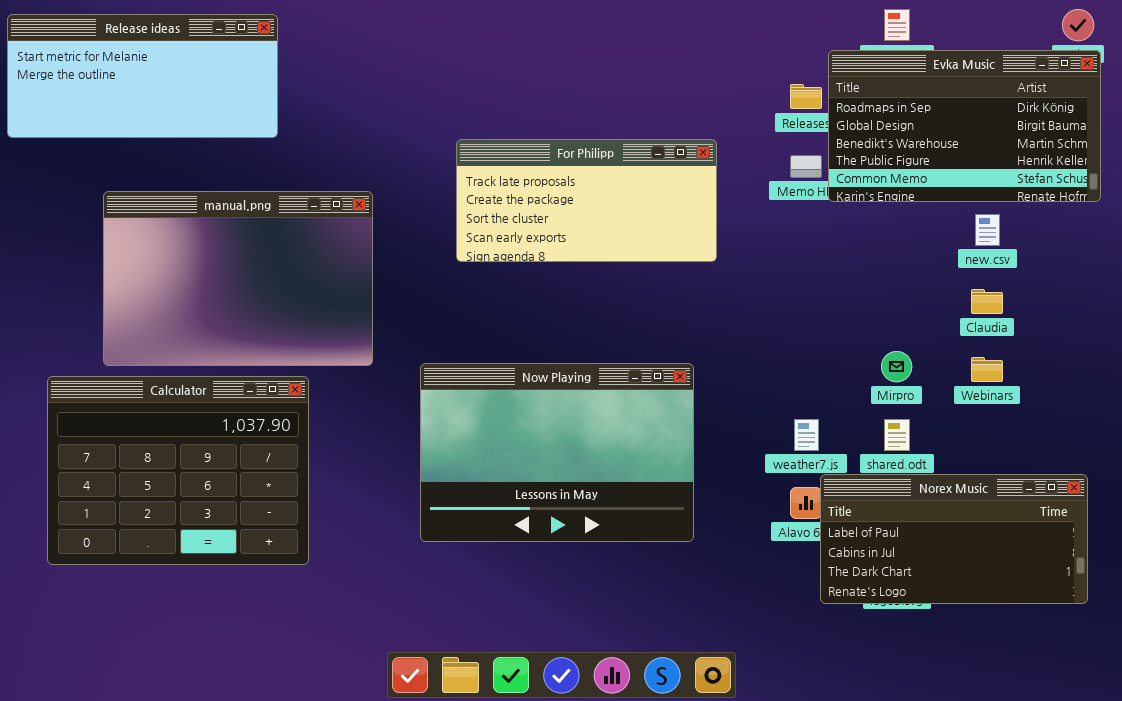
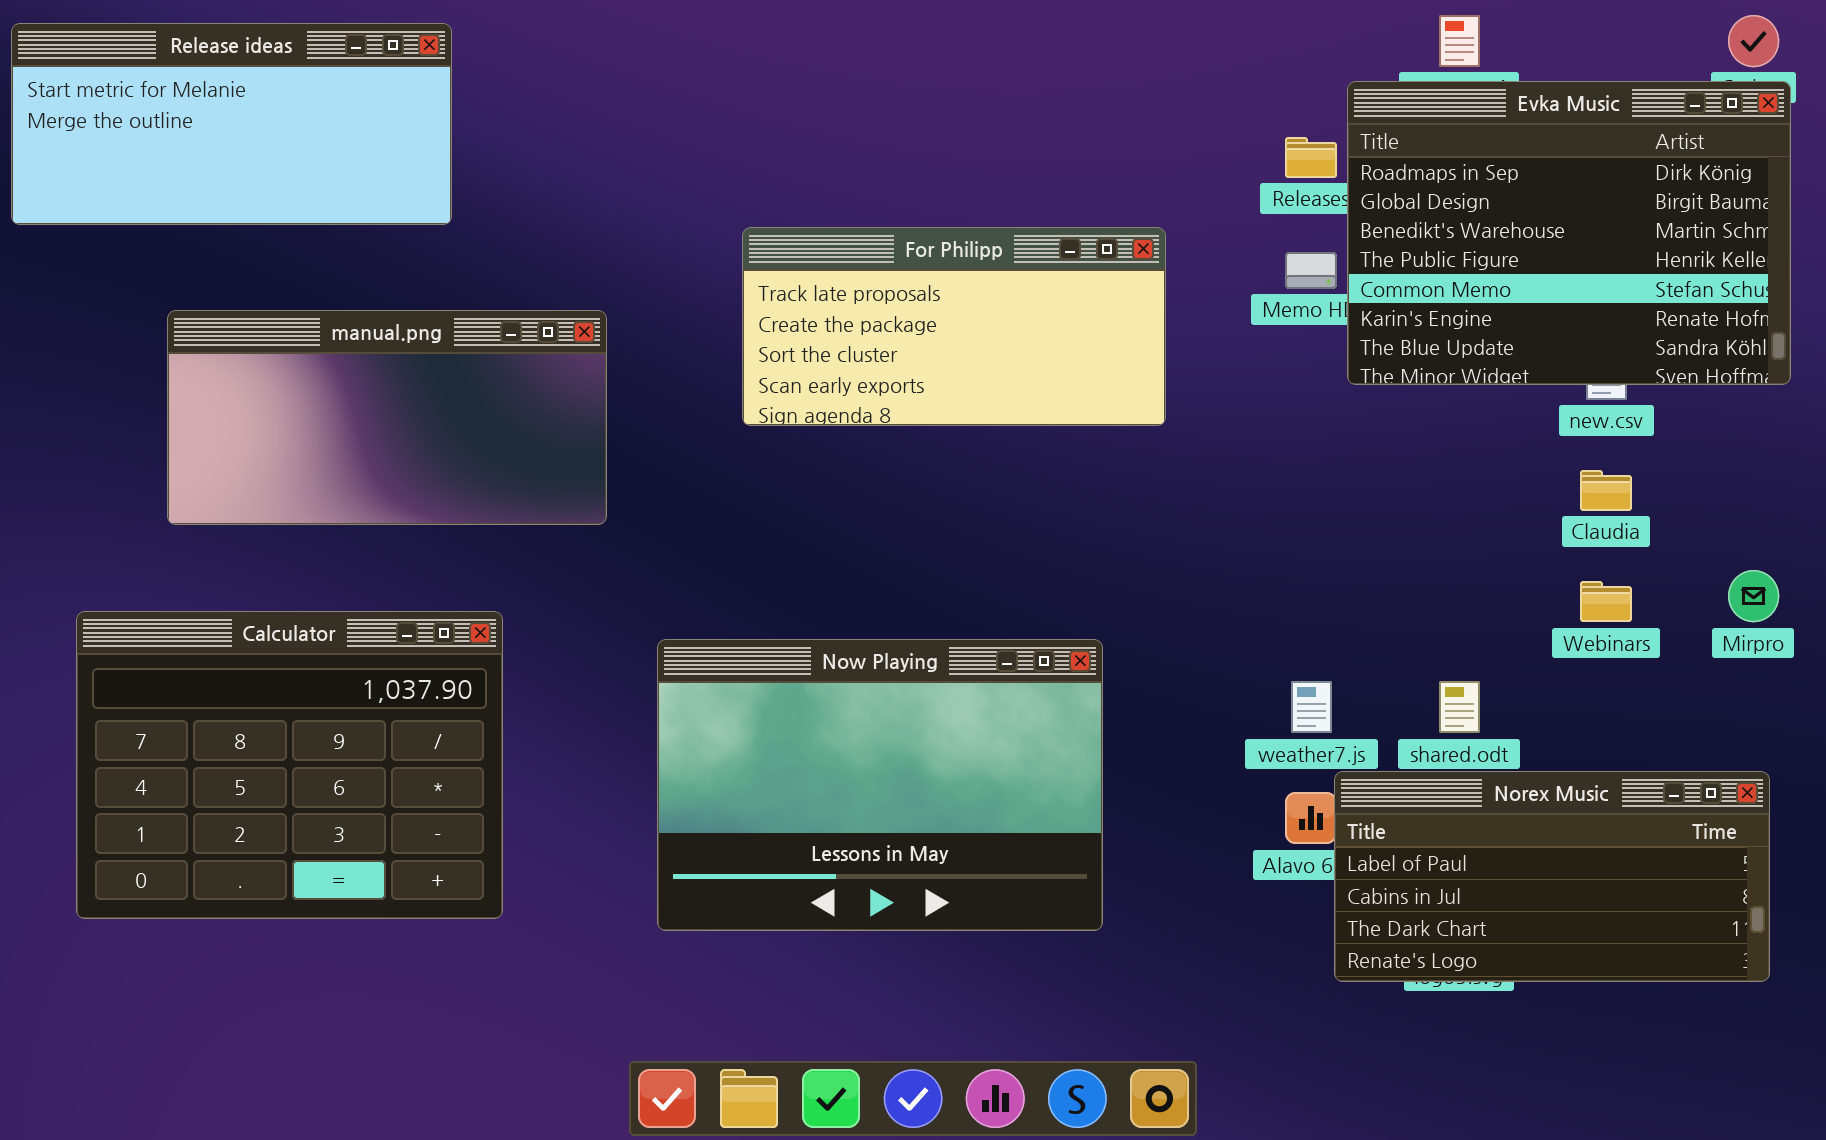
Evka Music: [828,50,1101,202] -> [1347,81,1791,385], resized
manual.png: [103,191,373,366] -> [167,310,607,525], resized
Mirpro: [881,351,912,382] -> [1728,570,1779,622], moved
Now Playing: [420,363,694,542] -> [657,639,1103,931], moved

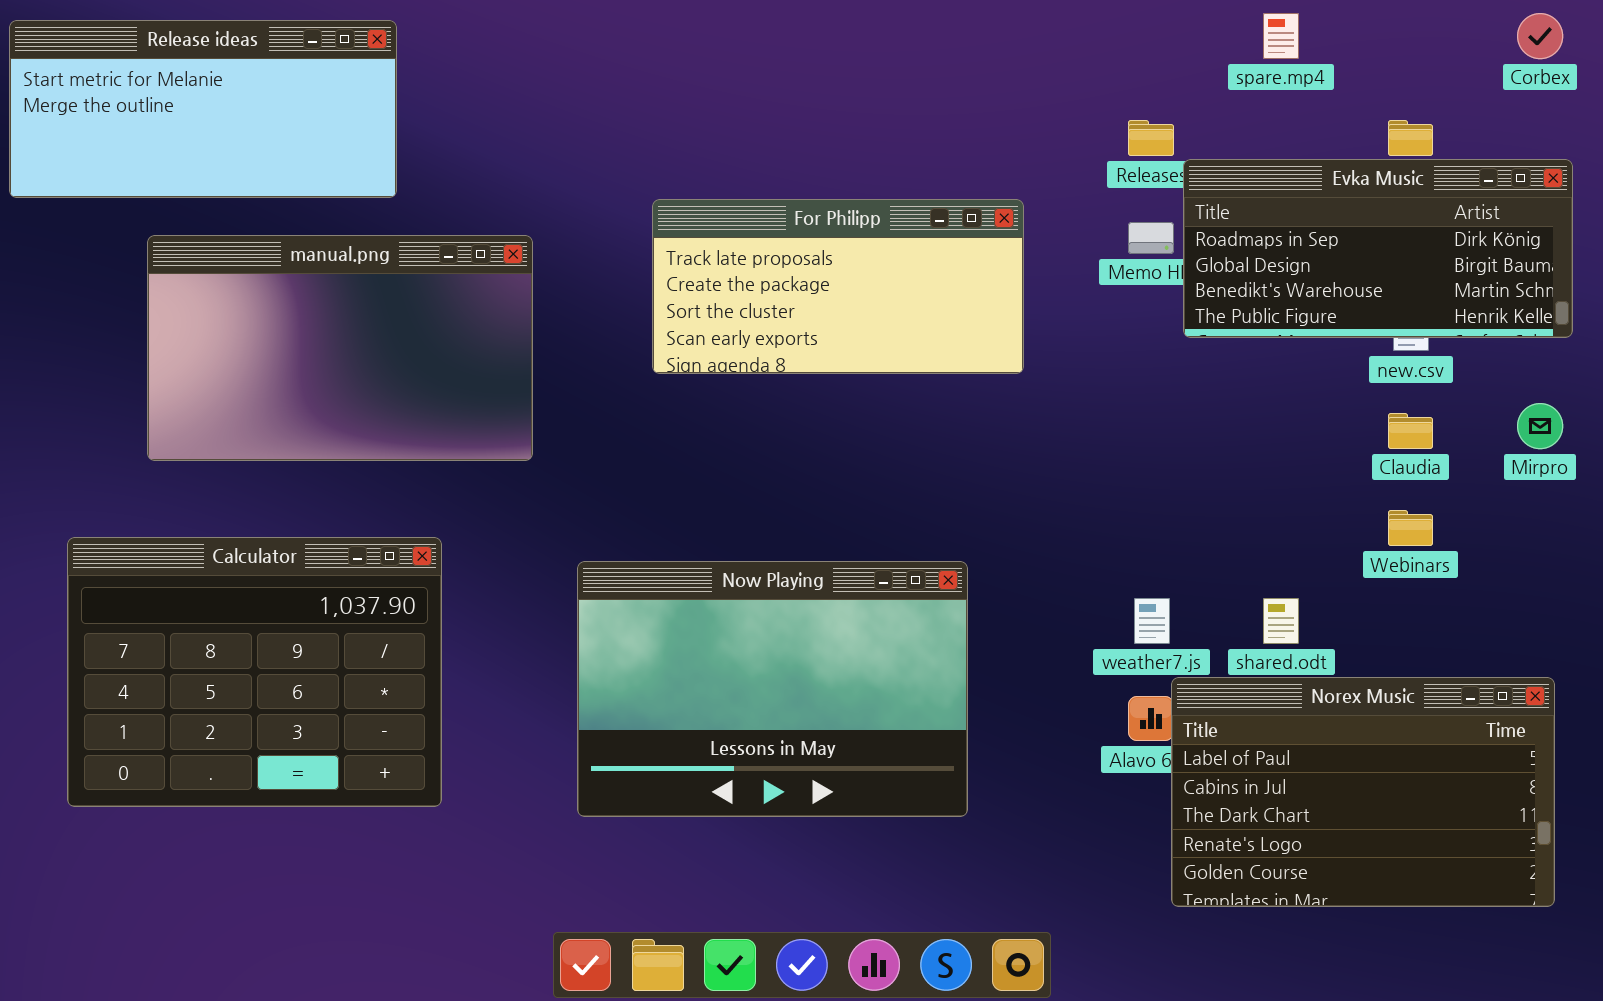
Evka Music: [1347,81,1791,385] -> [1183,159,1573,338], resized
manual.png: [167,310,607,525] -> [147,235,533,461], resized
Mirpro: [1728,570,1779,622] -> [1517,403,1563,449], moved
Norex Music: [1334,771,1770,982] -> [1171,677,1555,907], resized

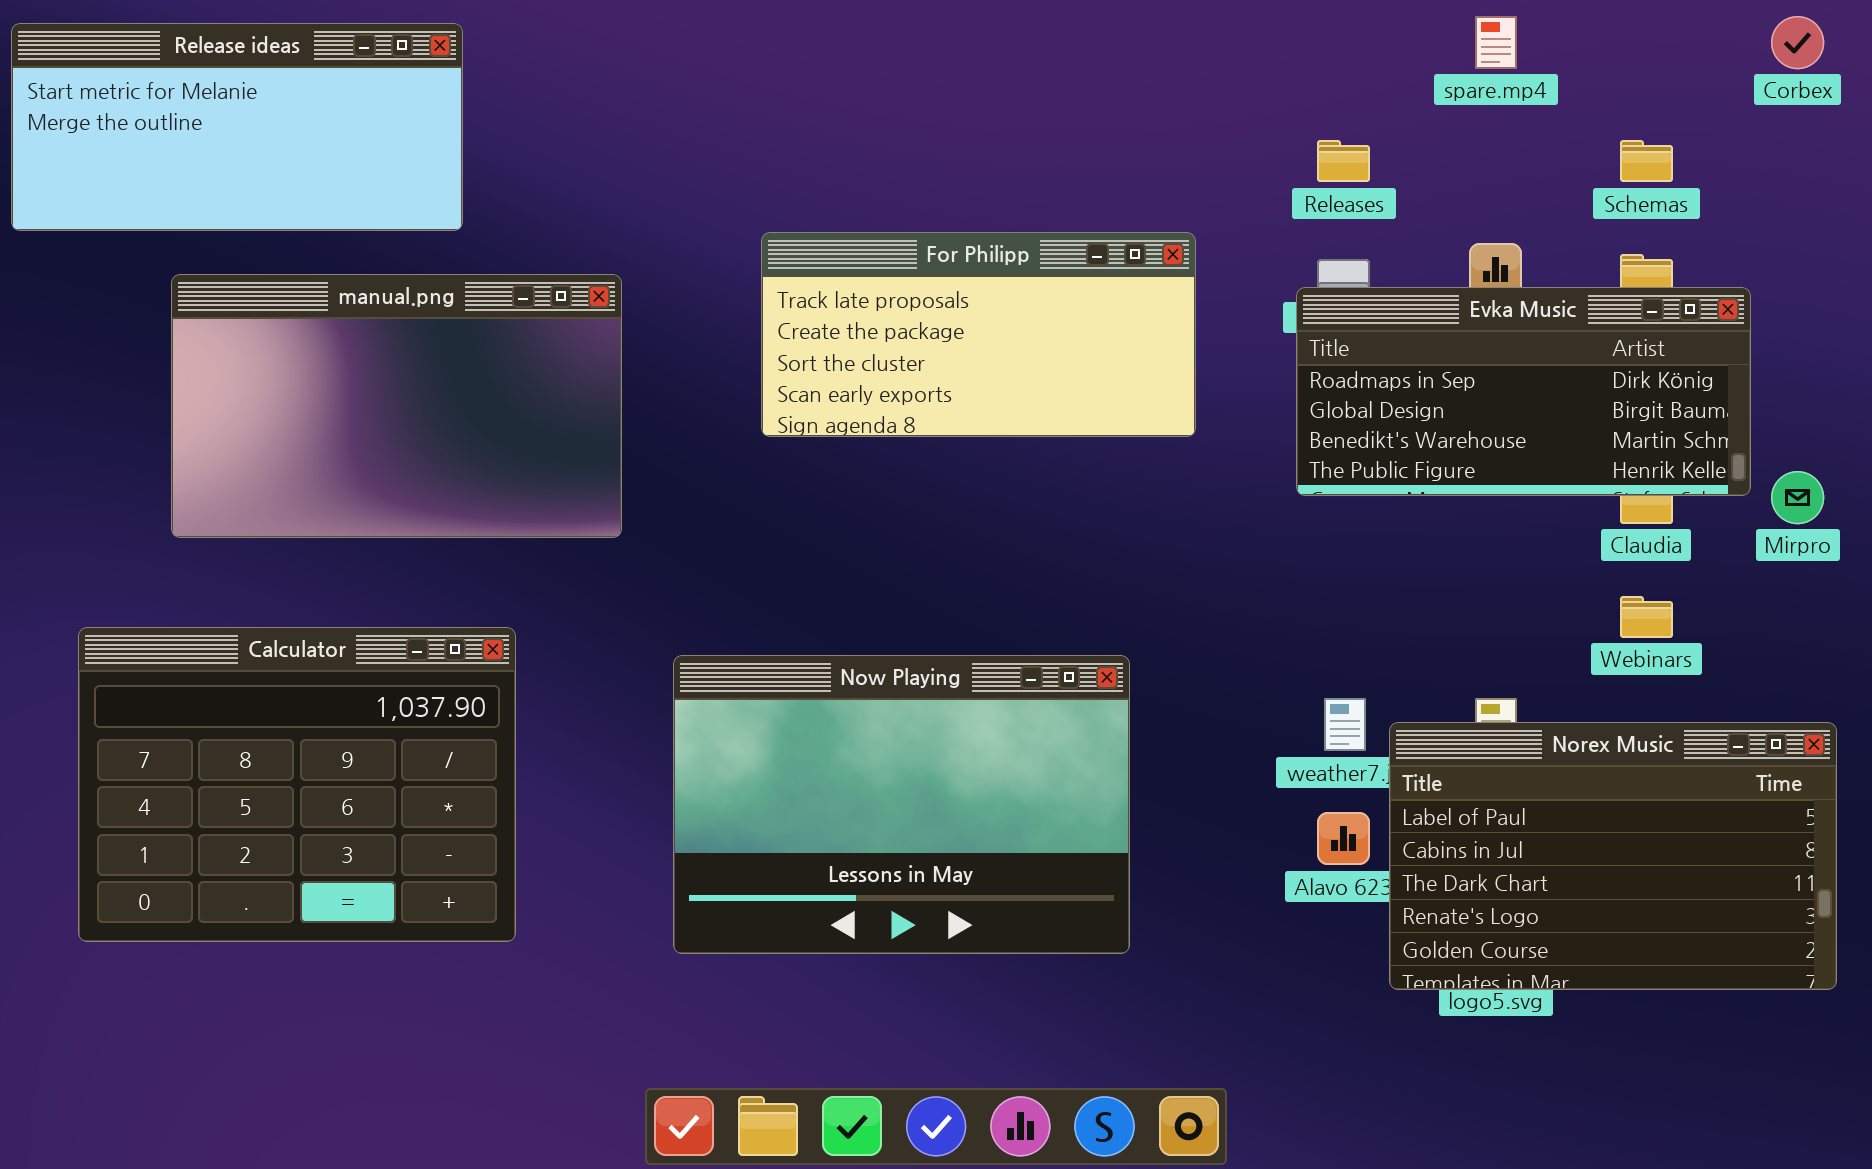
Evka Music: [1183,159,1573,338] -> [1296,287,1751,496], moved
Norex Music: [1171,677,1555,907] -> [1389,722,1837,990], moved

